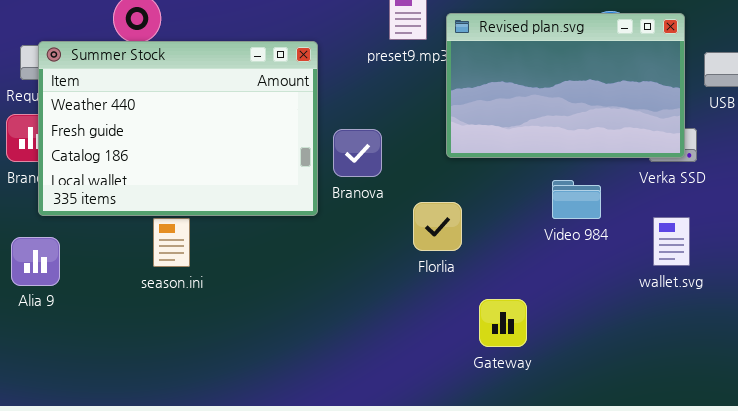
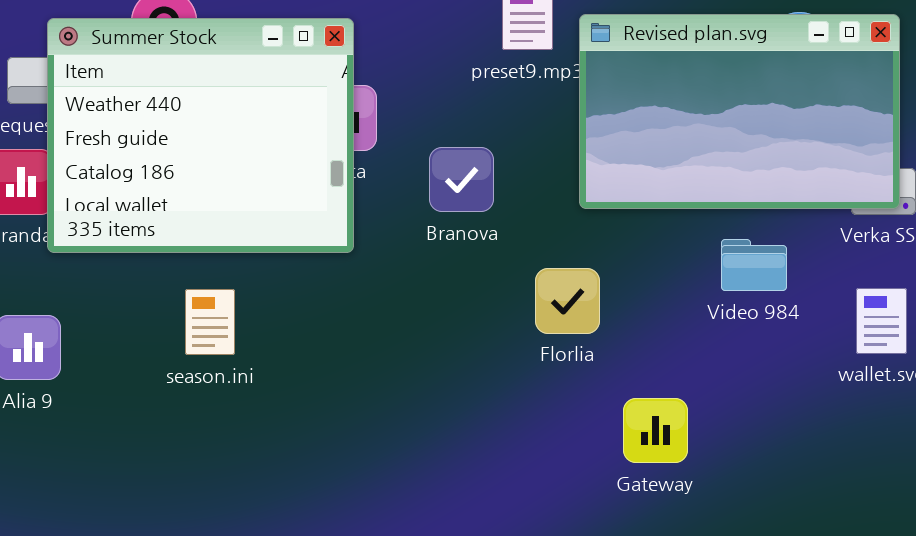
Summer Stock: [38,41,318,216] -> [47,18,354,253], moved, resized
Branova: [333,129,382,177] -> [429,147,494,212], moved

